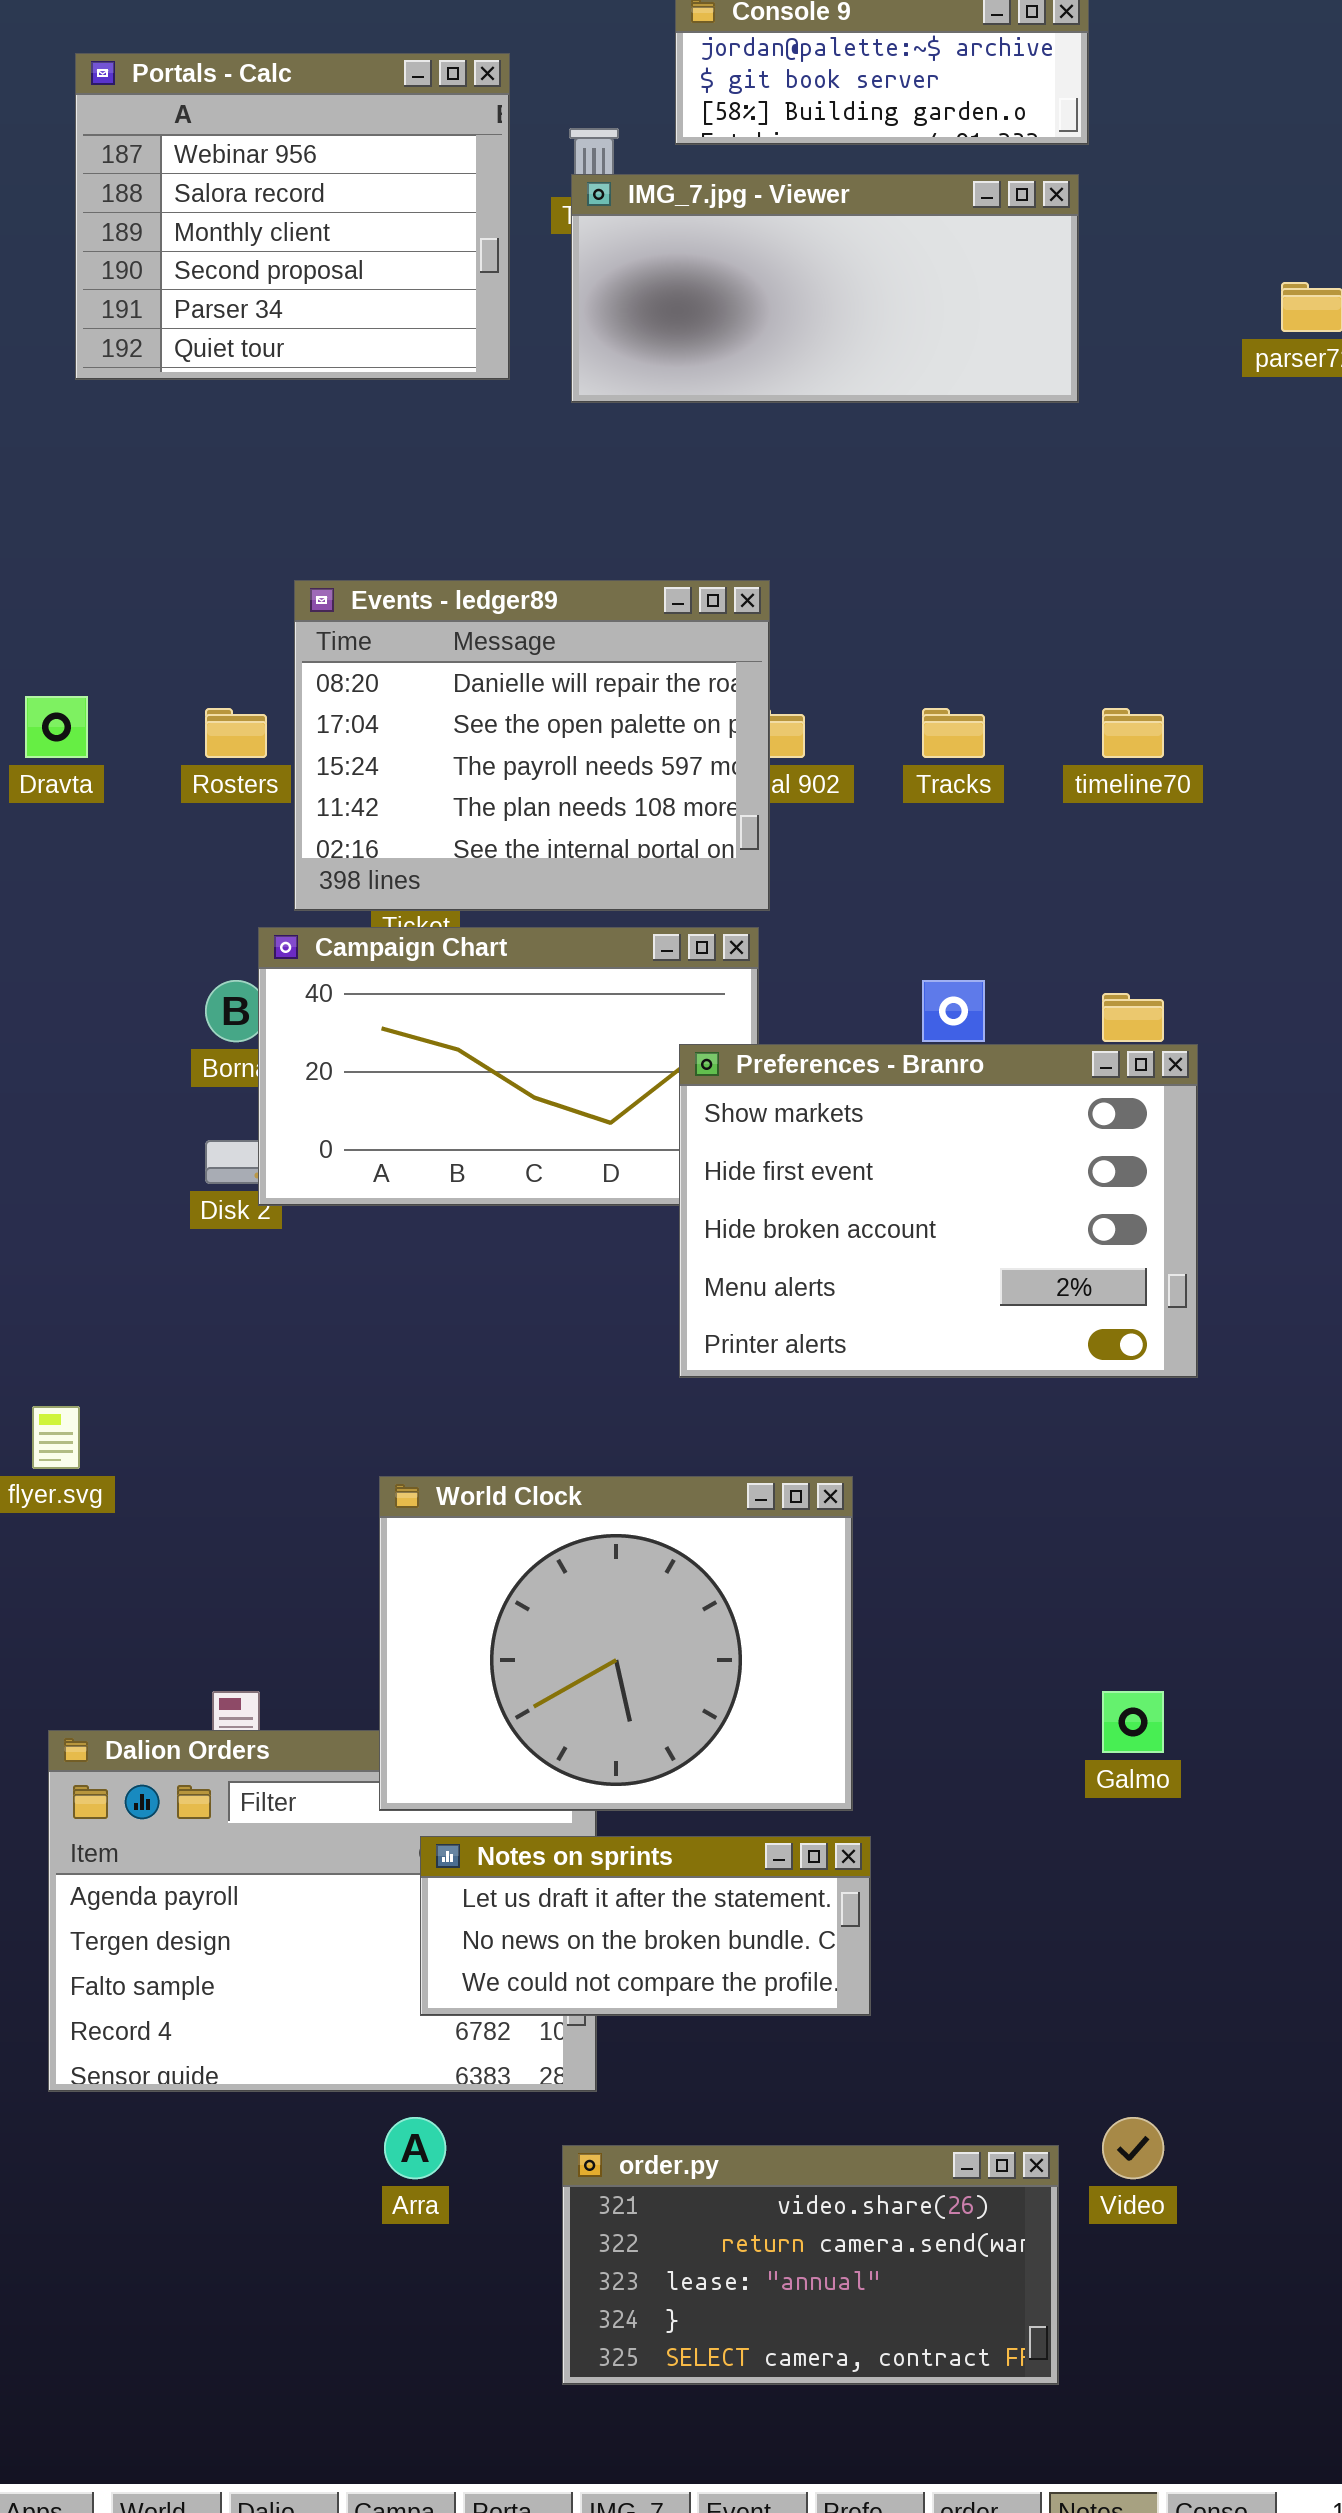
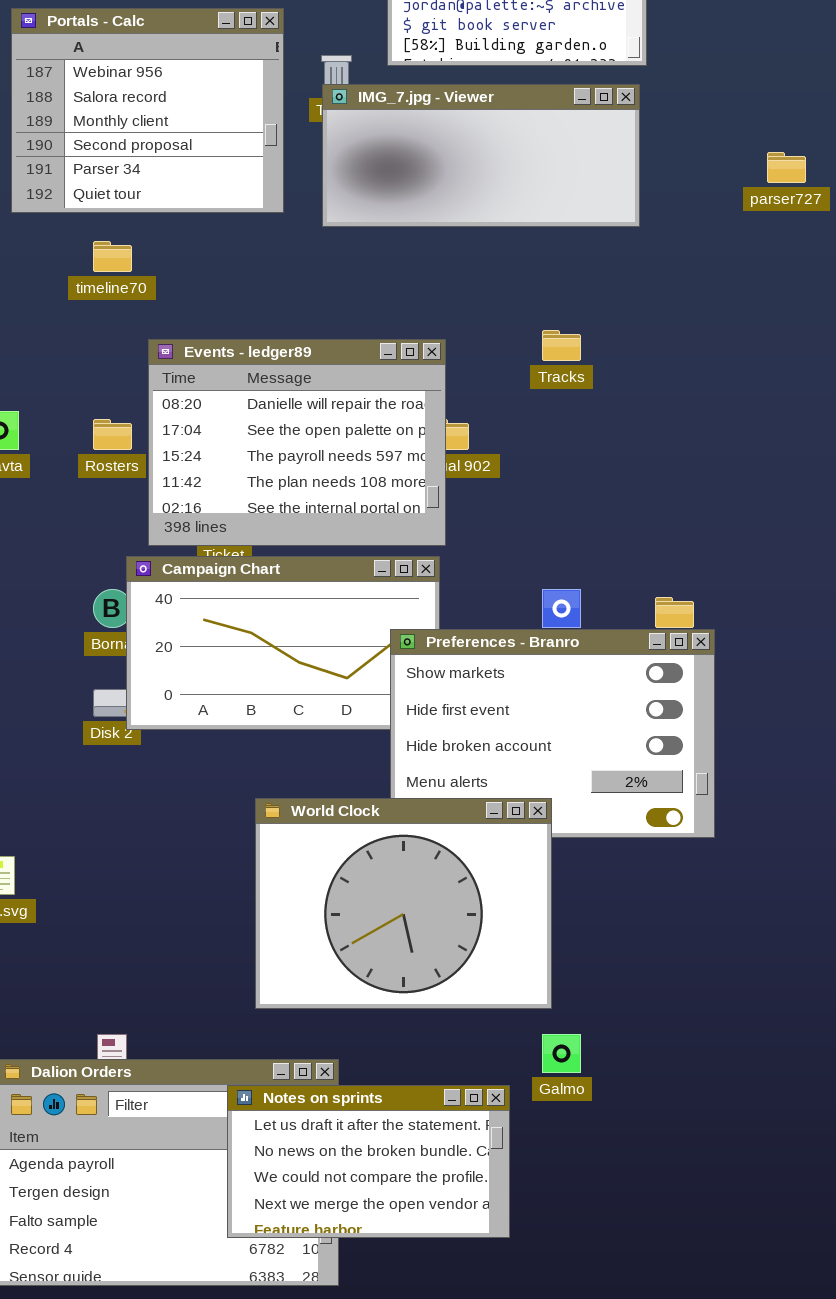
Tracks: [922,708,985,758] -> [542,330,581,361], moved
timeline70: [1102,708,1164,758] -> [93,241,132,272], moved
World Clock: [379,1476,853,1811] -> [255,798,552,1009], moved
Galmo: [1102,1691,1164,1753] -> [542,1034,581,1073], moved
Notes on sprints: [420,1836,871,2016] -> [227,1085,510,1238], resized

